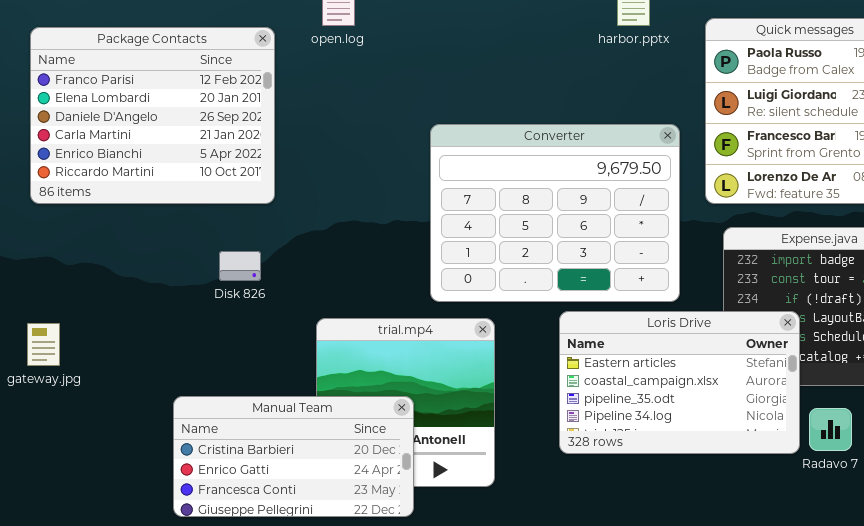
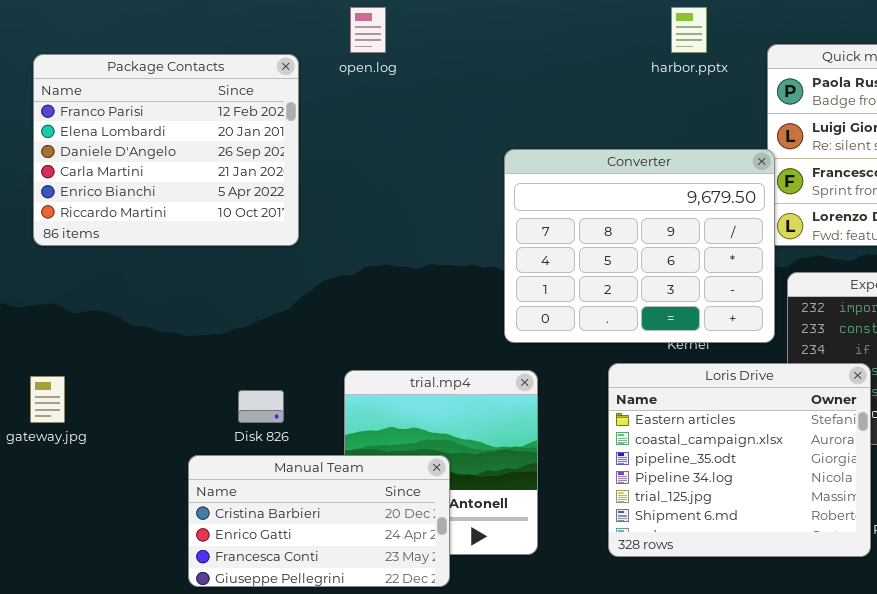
Converter: [430,124,680,302] -> [504,149,775,343], moved
Disk 826: [219,251,261,281] -> [238,390,284,423], moved
Loris Drive: [559,311,800,454] -> [608,363,871,557], resized

